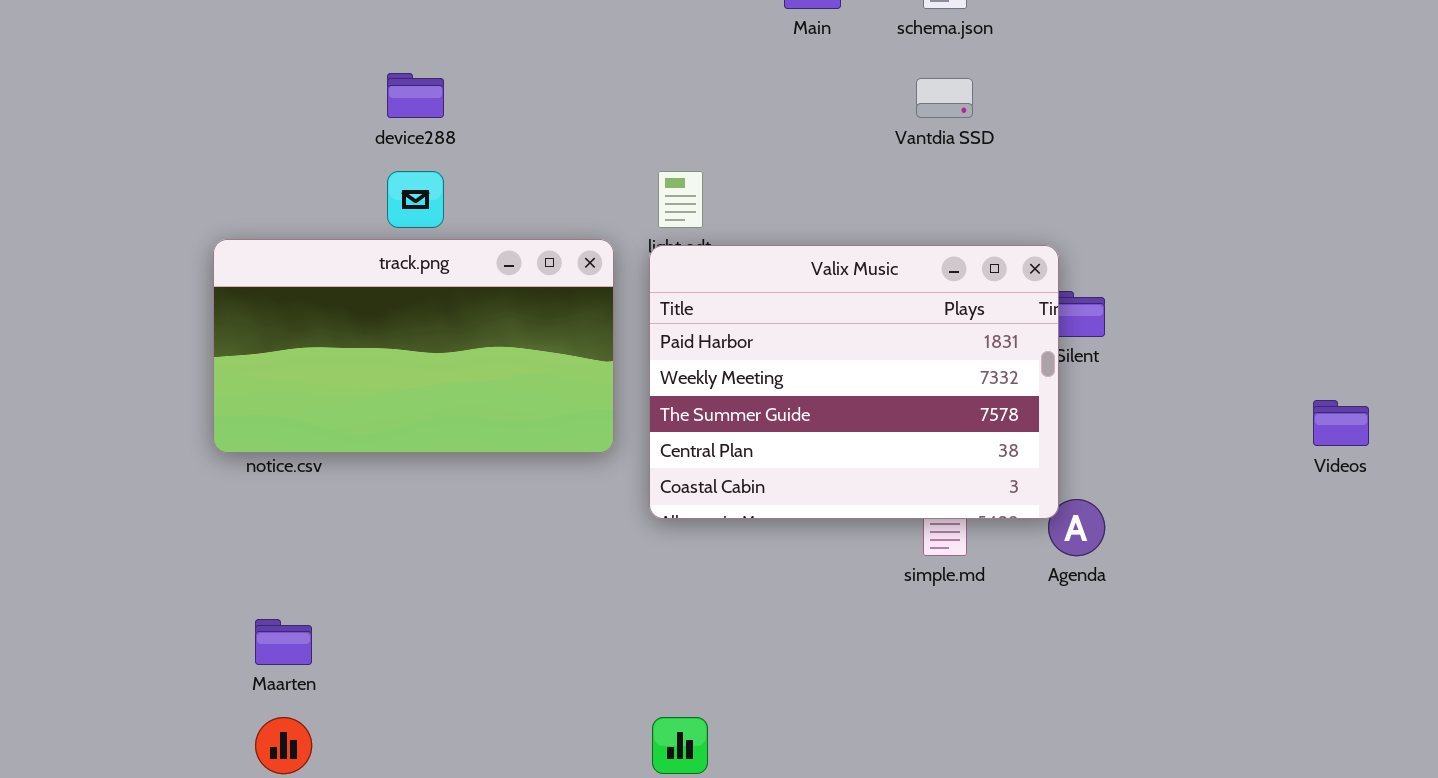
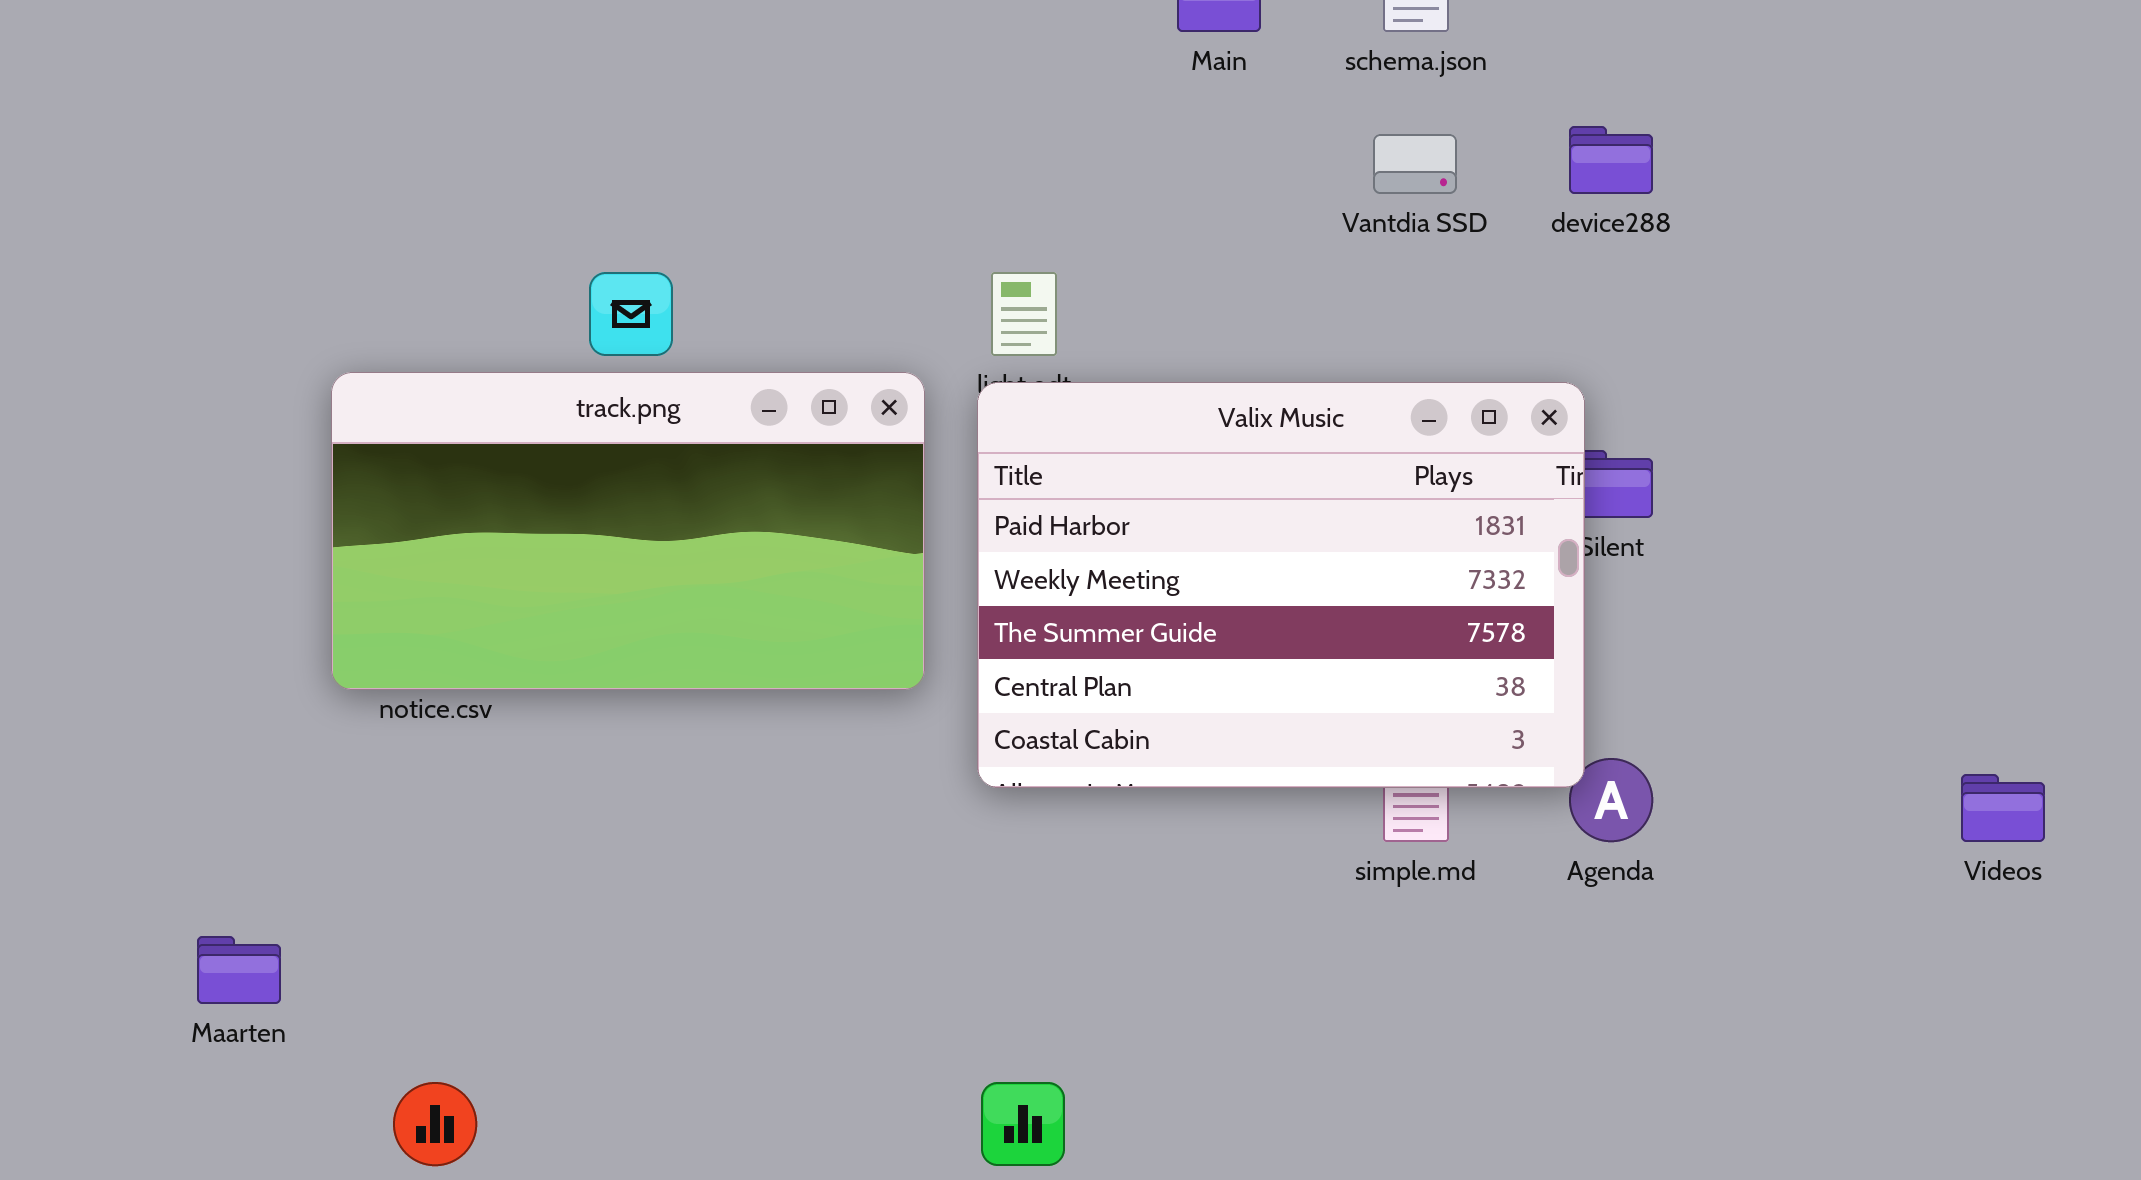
device288: [387,73,444,118] -> [1569,126,1653,194], moved
Videos: [1313,400,1369,446] -> [1961,774,2045,842], moved
Maarten: [255,619,312,665] -> [197,936,281,1004], moved

